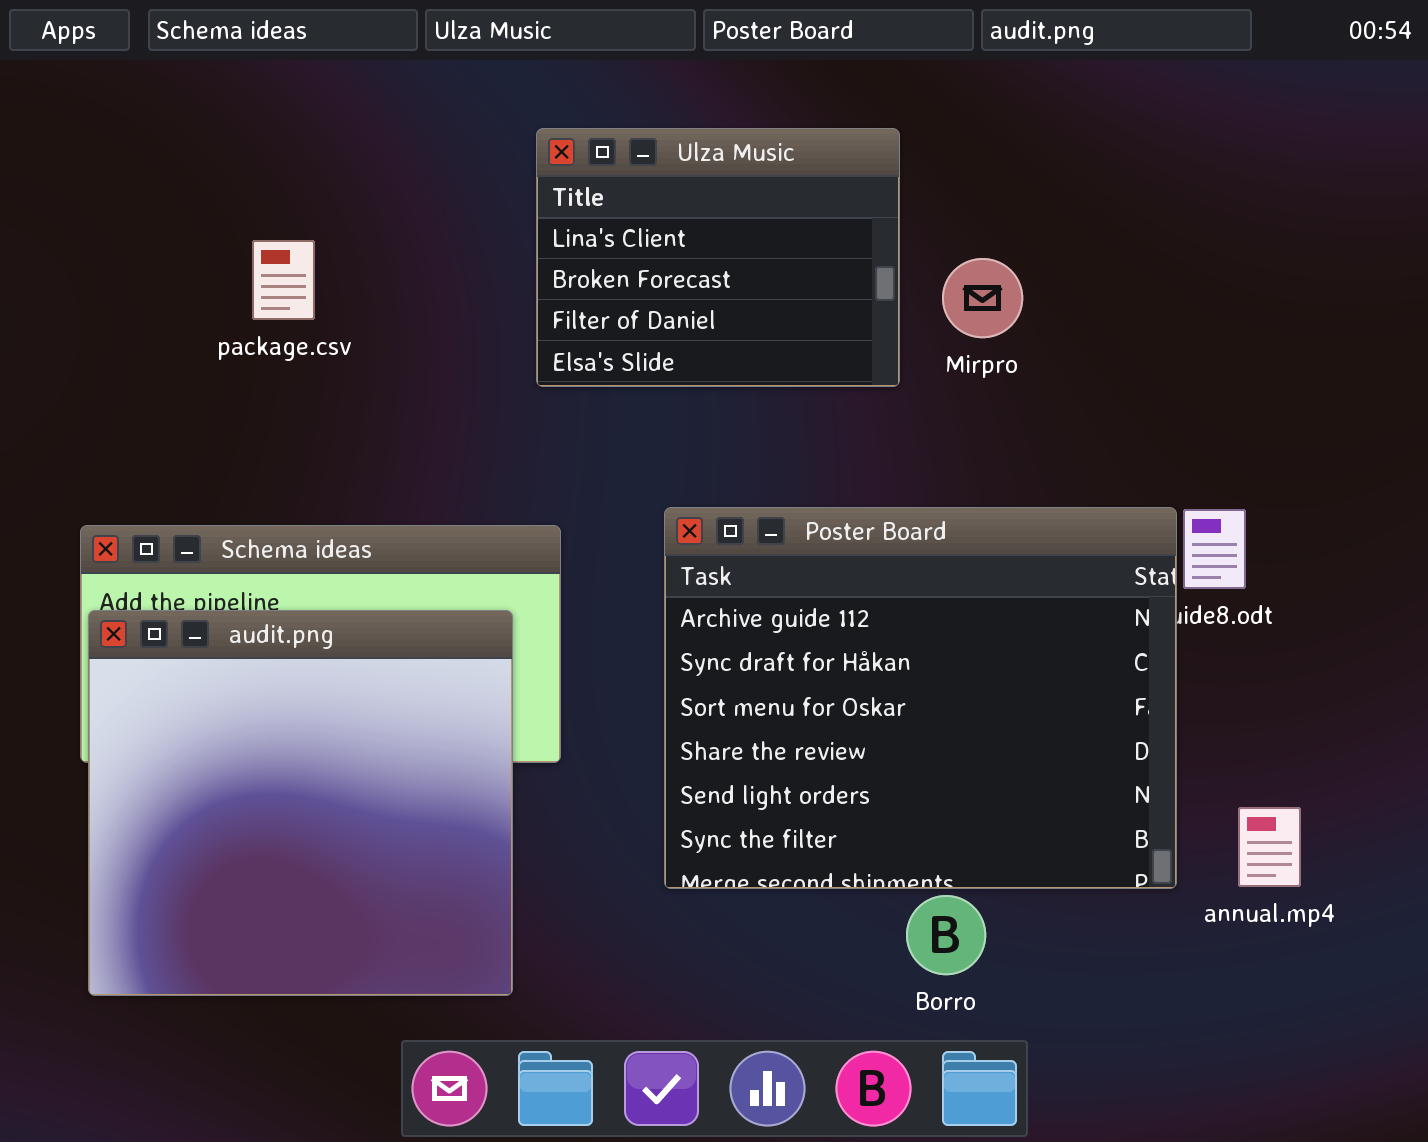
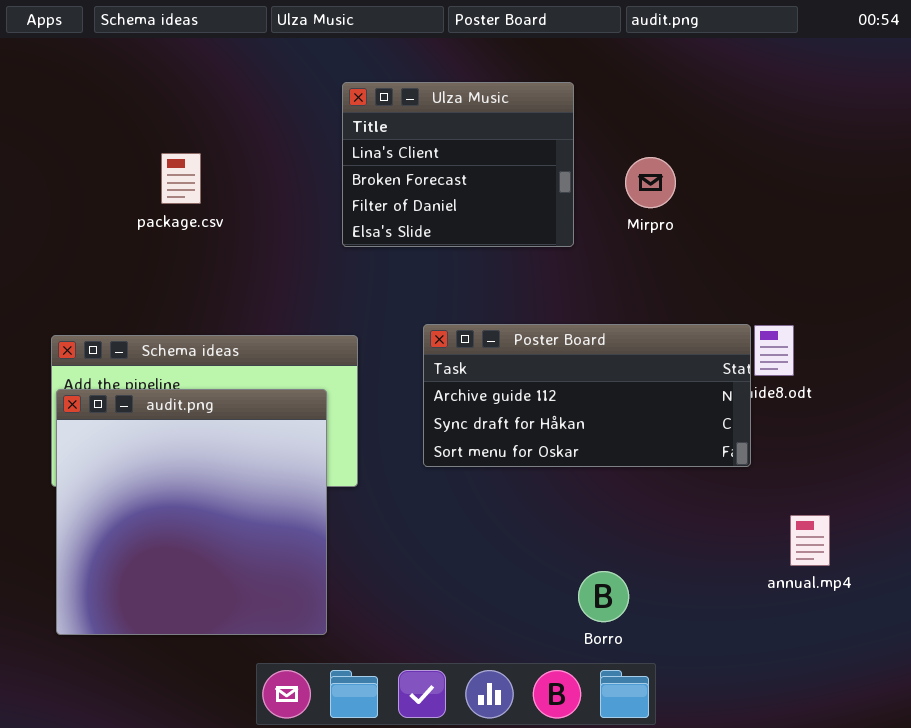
Mirpro: [942,258,1023,338] -> [625,157,676,208], moved
Poster Board: [664,507,1177,889] -> [423,324,751,467], resized

